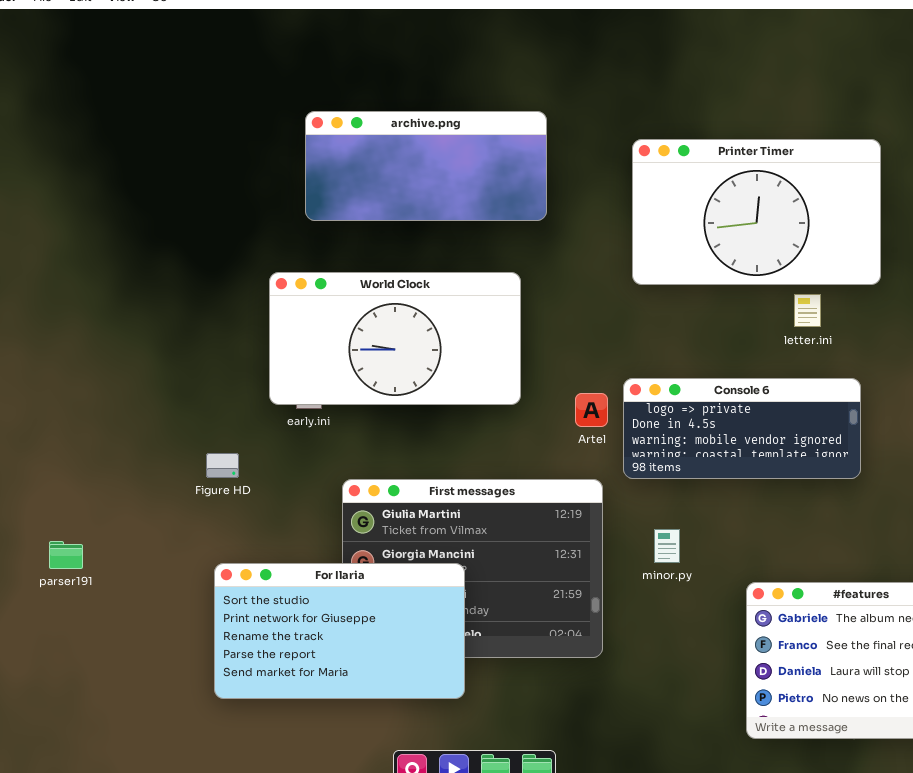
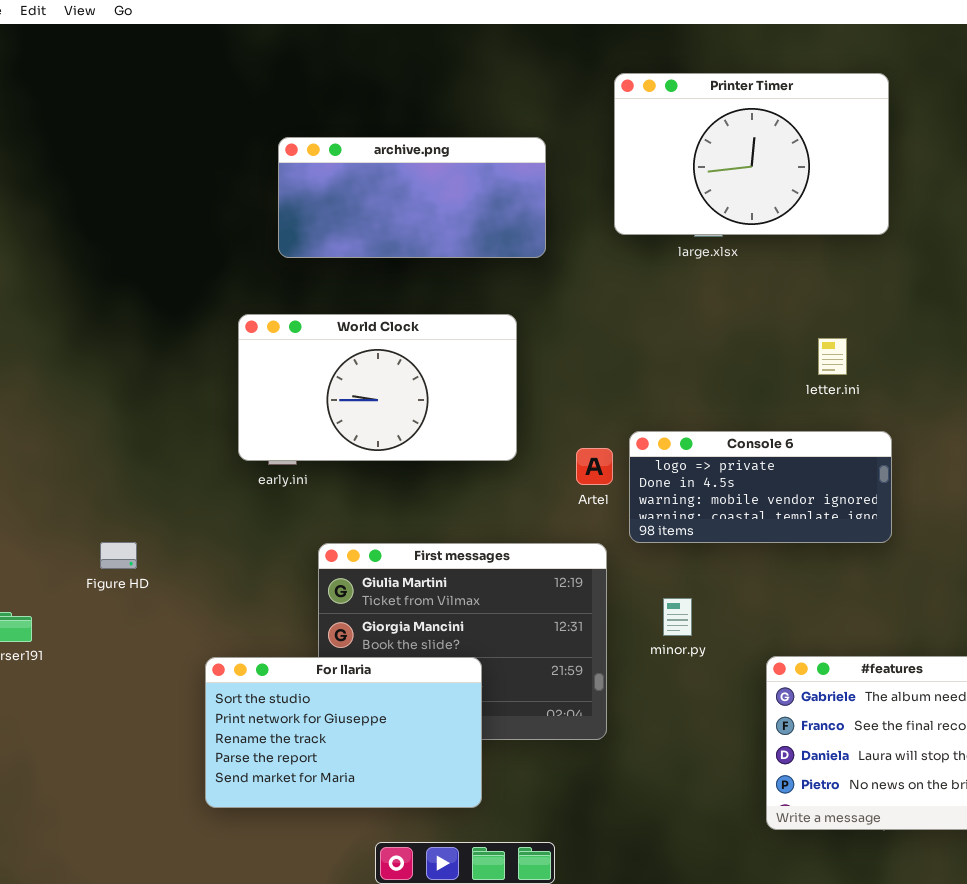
Printer Timer: [632,139,881,285] -> [614,73,889,235], moved
Figure HD: [206,453,239,478] -> [100,542,137,569], moved
For Ilaria: [214,563,465,699] -> [205,657,482,808], moved

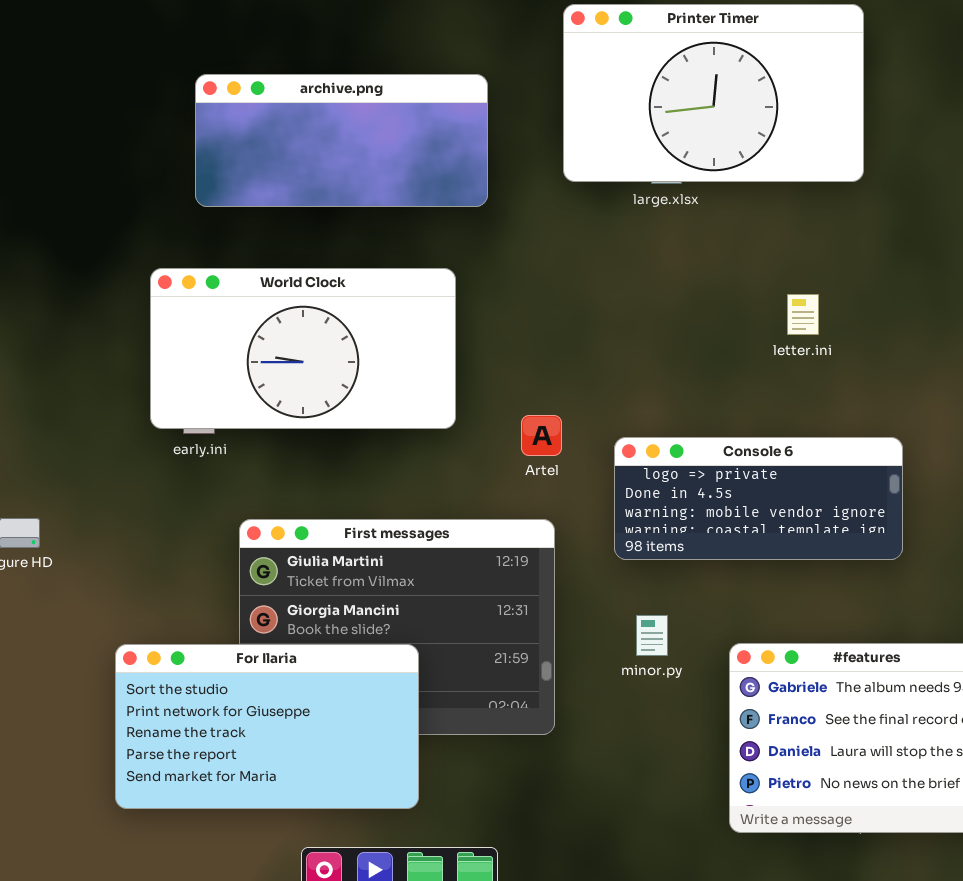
Console 6: [629,431,892,543] -> [614,437,903,560], moved
minor.py: [663,598,692,636] -> [636,615,668,656], moved

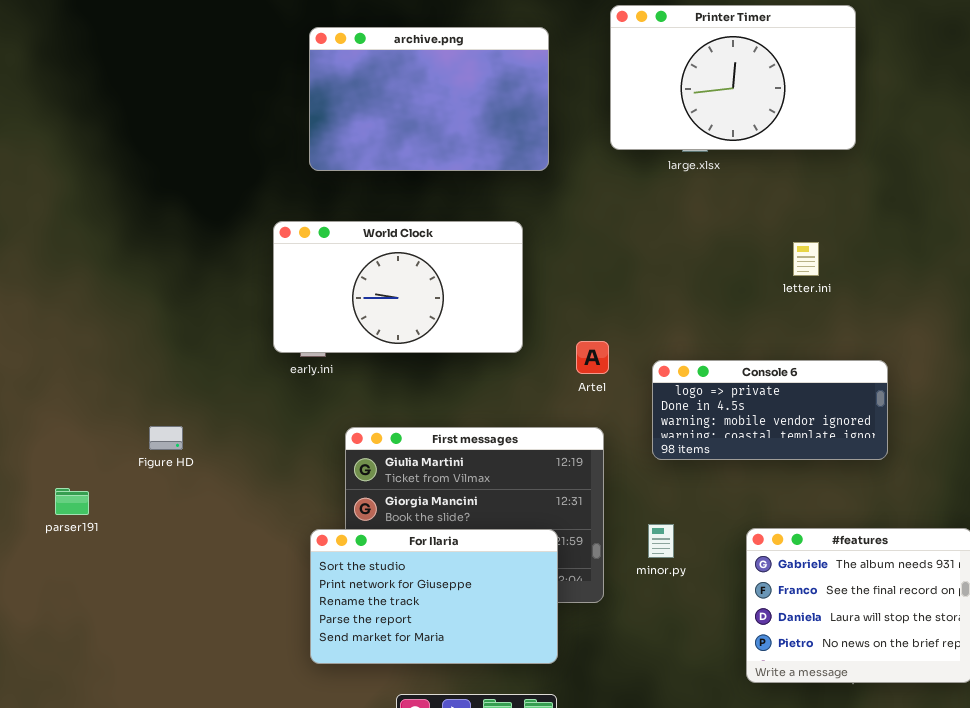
archive.png: [195,74,488,207] -> [309,27,549,171], resized
minor.py: [636,615,668,656] -> [648,524,674,558], moved
For Ilaria: [115,644,419,809] -> [310,529,558,664], moved

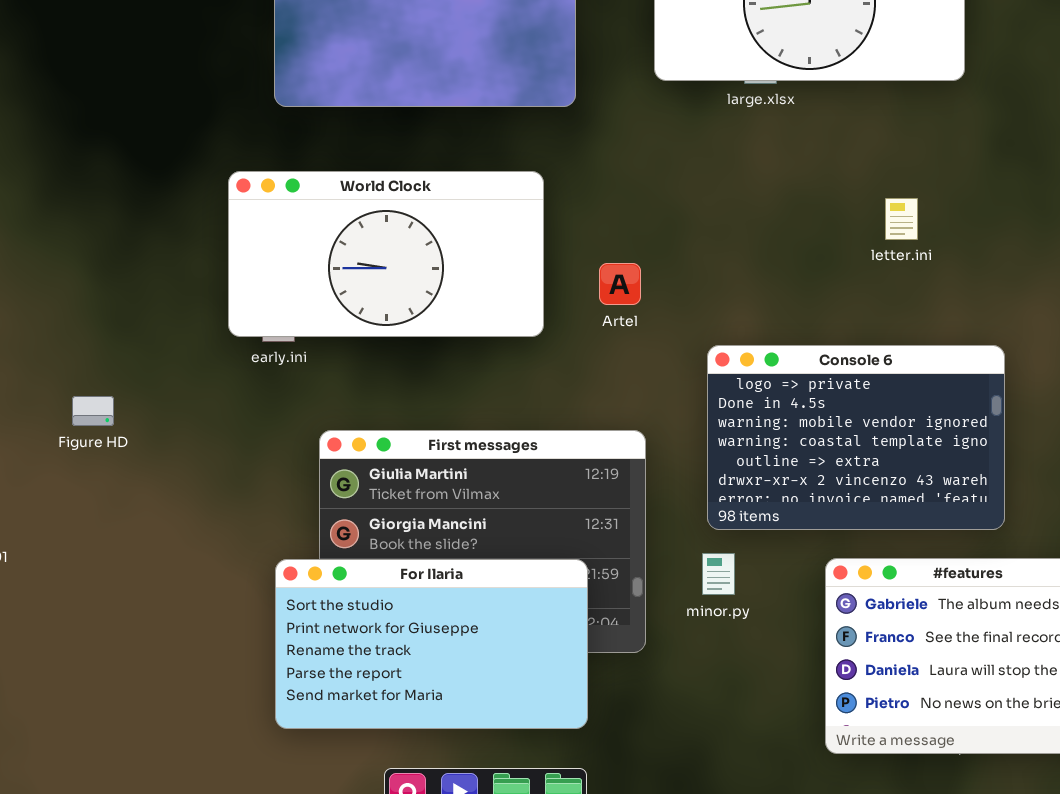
Artel: [576,341,609,374] -> [599,263,641,305], moved
Console 6: [652,360,888,460] -> [707,345,1005,530], resized
Figure HD: [149,426,183,450] -> [72,396,114,426], moved

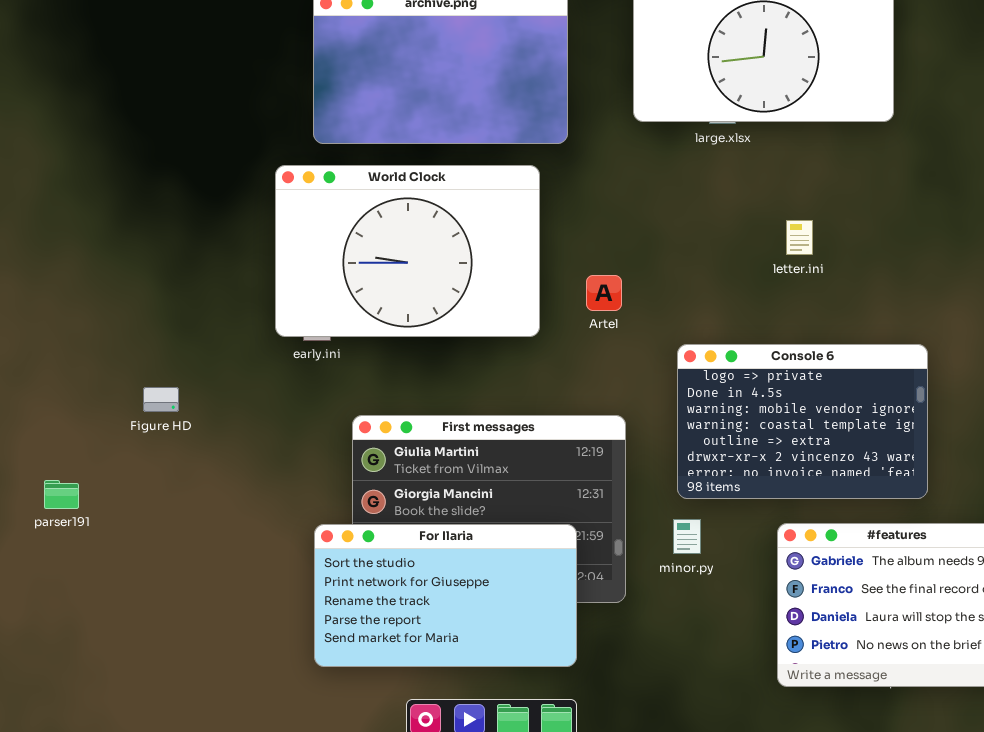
World Clock: [228,171,544,337] -> [275,165,540,337], resized
letter.ini: [885,198,918,240] -> [786,220,813,255], moved

